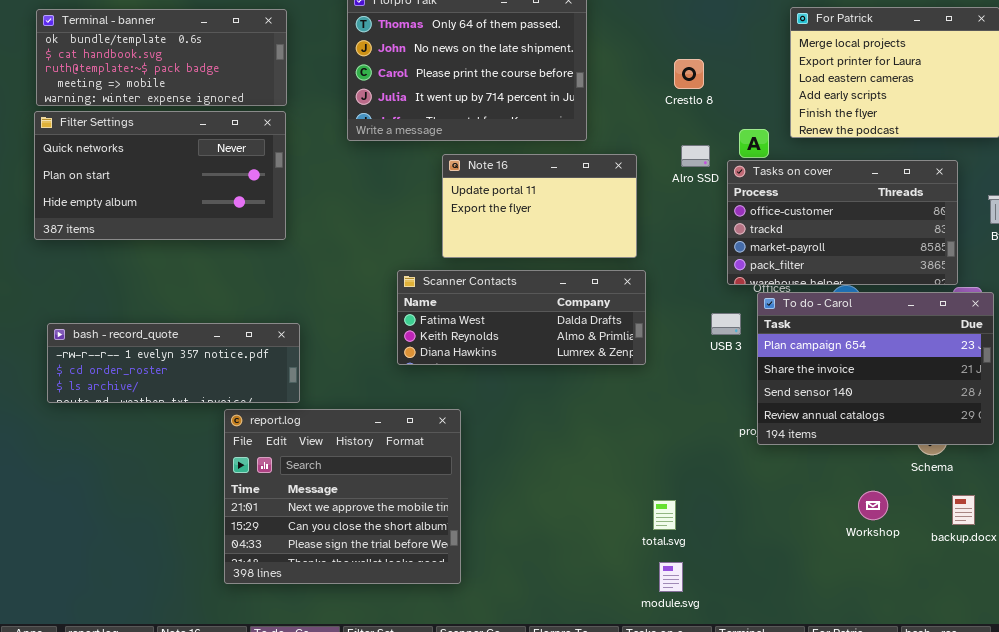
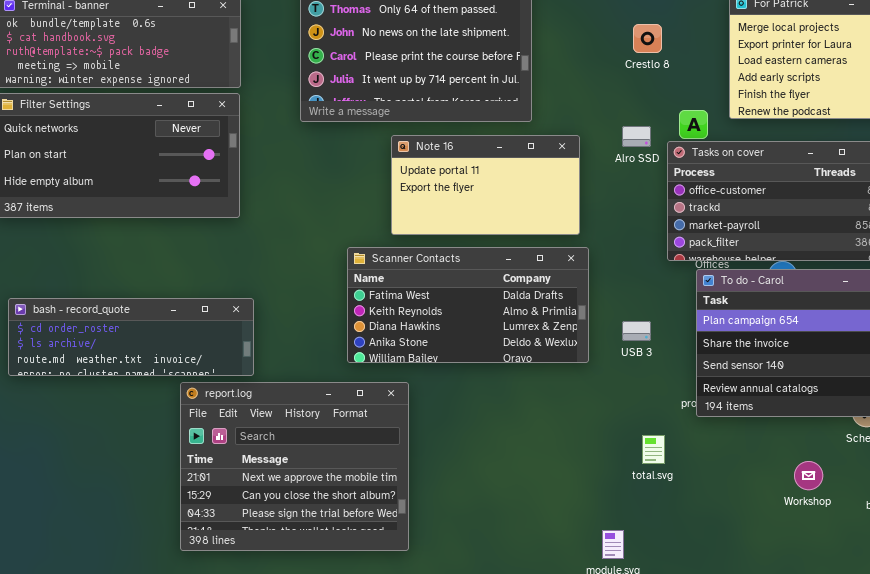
Crestlo 8: [674,59,704,89] -> [633,24,662,53], moved
Scanner Contacts: [397,270,646,365] -> [347,247,589,363], resized
USB 3: [711,313,741,335] -> [622,321,651,341], moved
bash - record_quote: [47,323,300,403] -> [8,298,254,376], scrolled down 1 row
total.svg: [653,500,676,530] -> [642,435,665,464], moved

